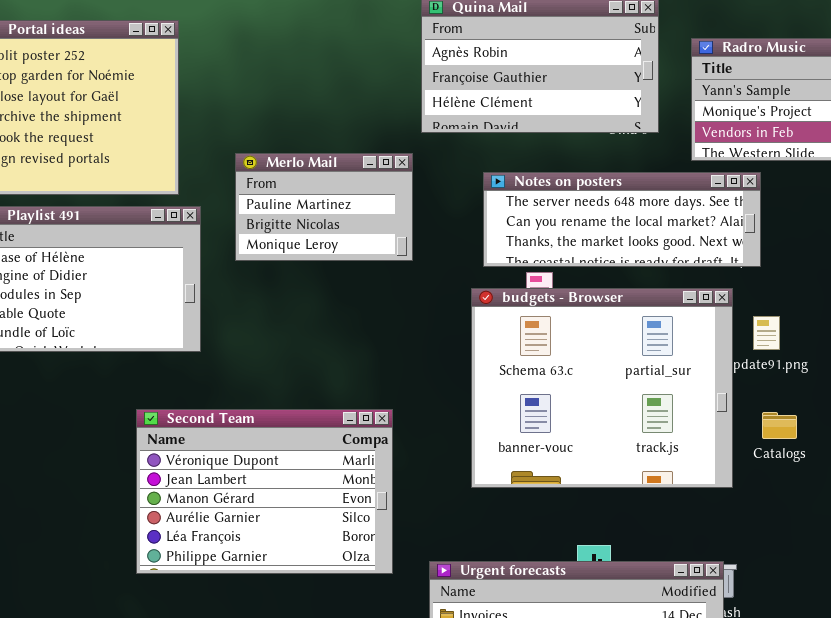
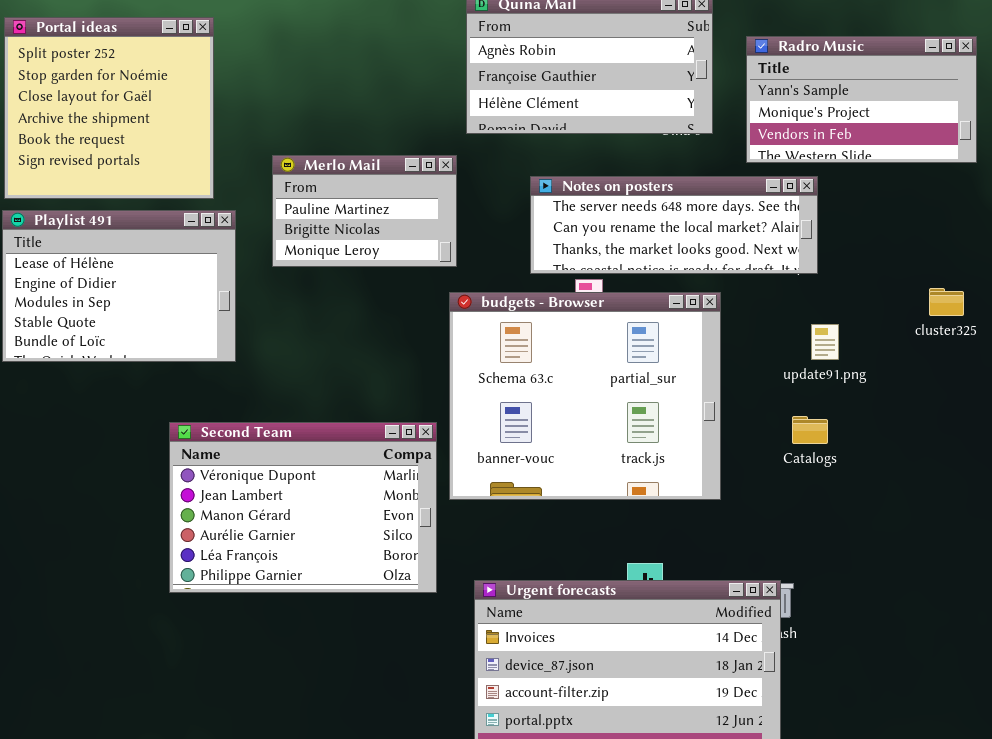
budgets - Browser: [471,288,733,488] -> [449,292,721,500], moved
Catalogs: [762,412,797,439] -> [792,416,828,444], moved

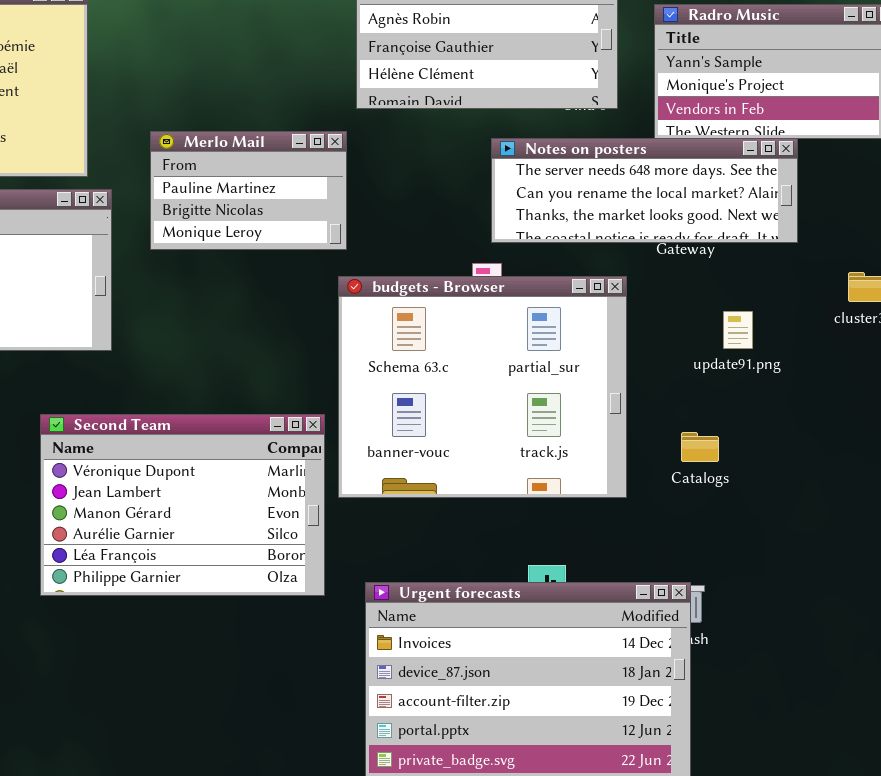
Notes on posters: [530,176,818,274] -> [491,138,798,243], moved
Catalogs: [792,416,828,444] -> [681,432,719,462], moved

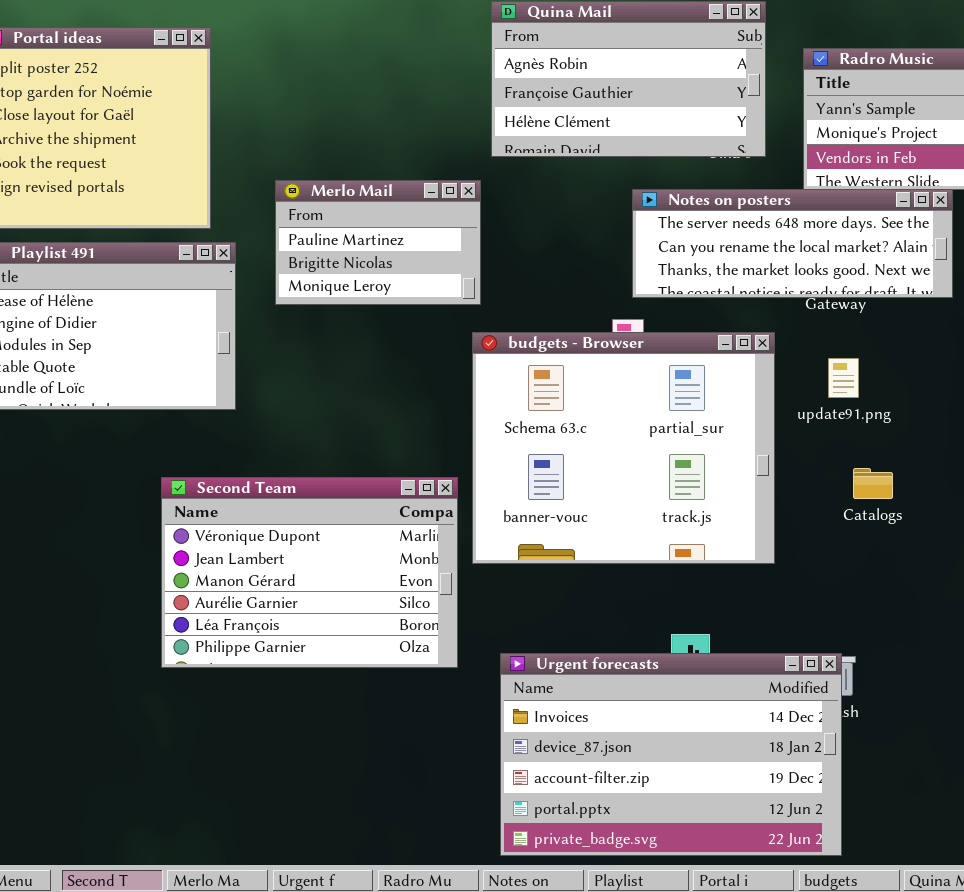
update91.png: [723,311,753,349] -> [828,358,859,398], moved
Catalogs: [681,432,719,462] -> [853,468,893,499], moved

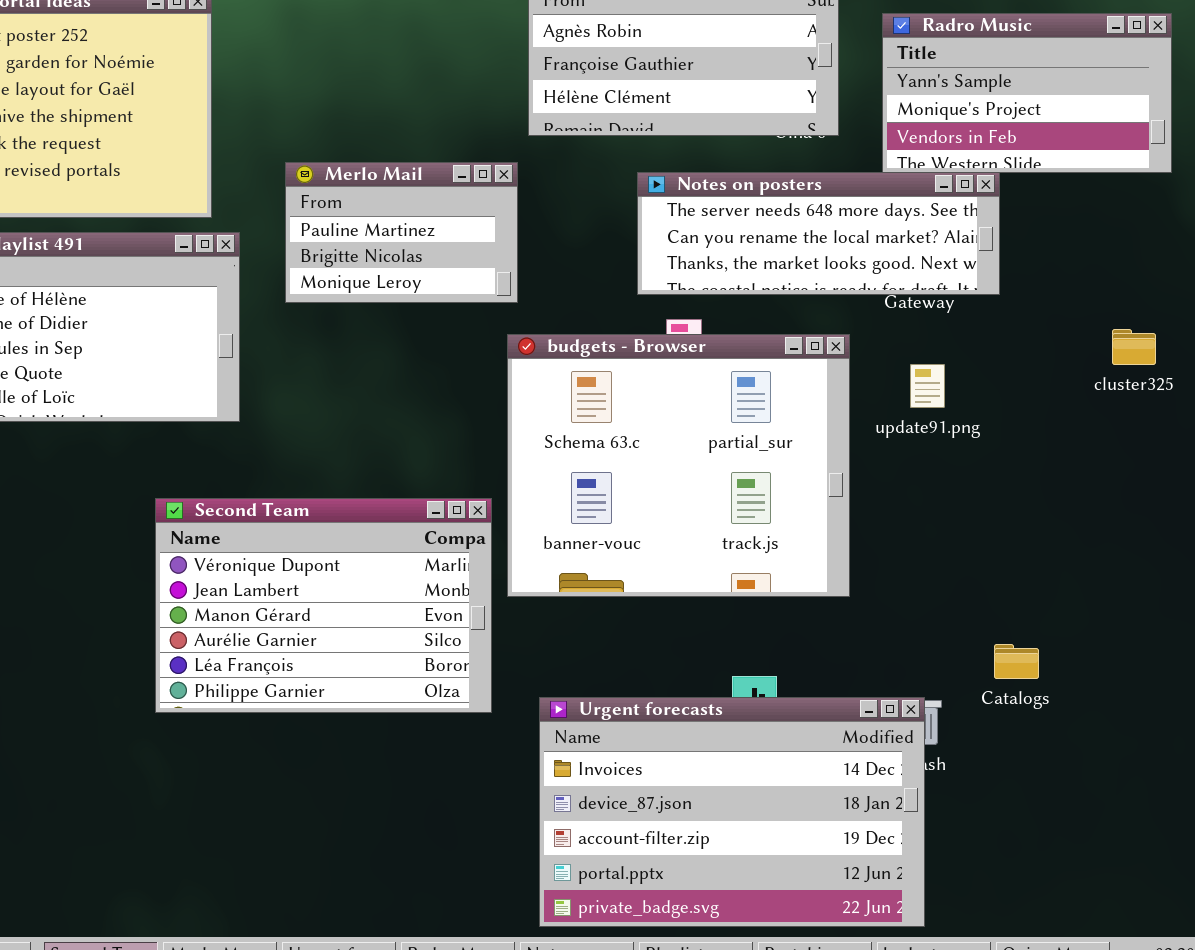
Notes on posters: [632,189,953,298] -> [637,172,1000,295], moved
Catalogs: [853,468,893,499] -> [994,644,1039,679], moved

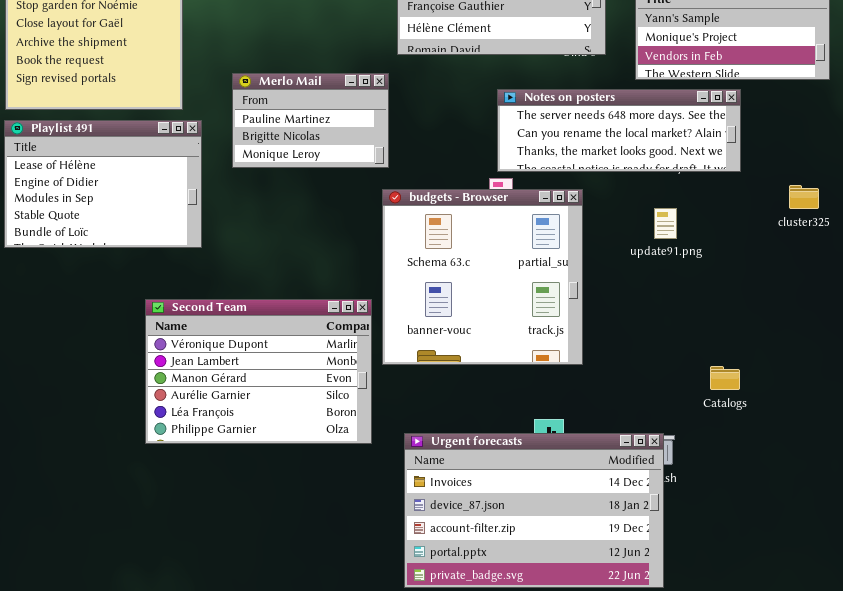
Notes on posters: [637,172,1000,295] -> [497,89,741,172], moved
budgets - Browser: [507,334,850,597] -> [382,189,583,365], resized
Catalogs: [994,644,1039,679] -> [710,366,740,390], moved

